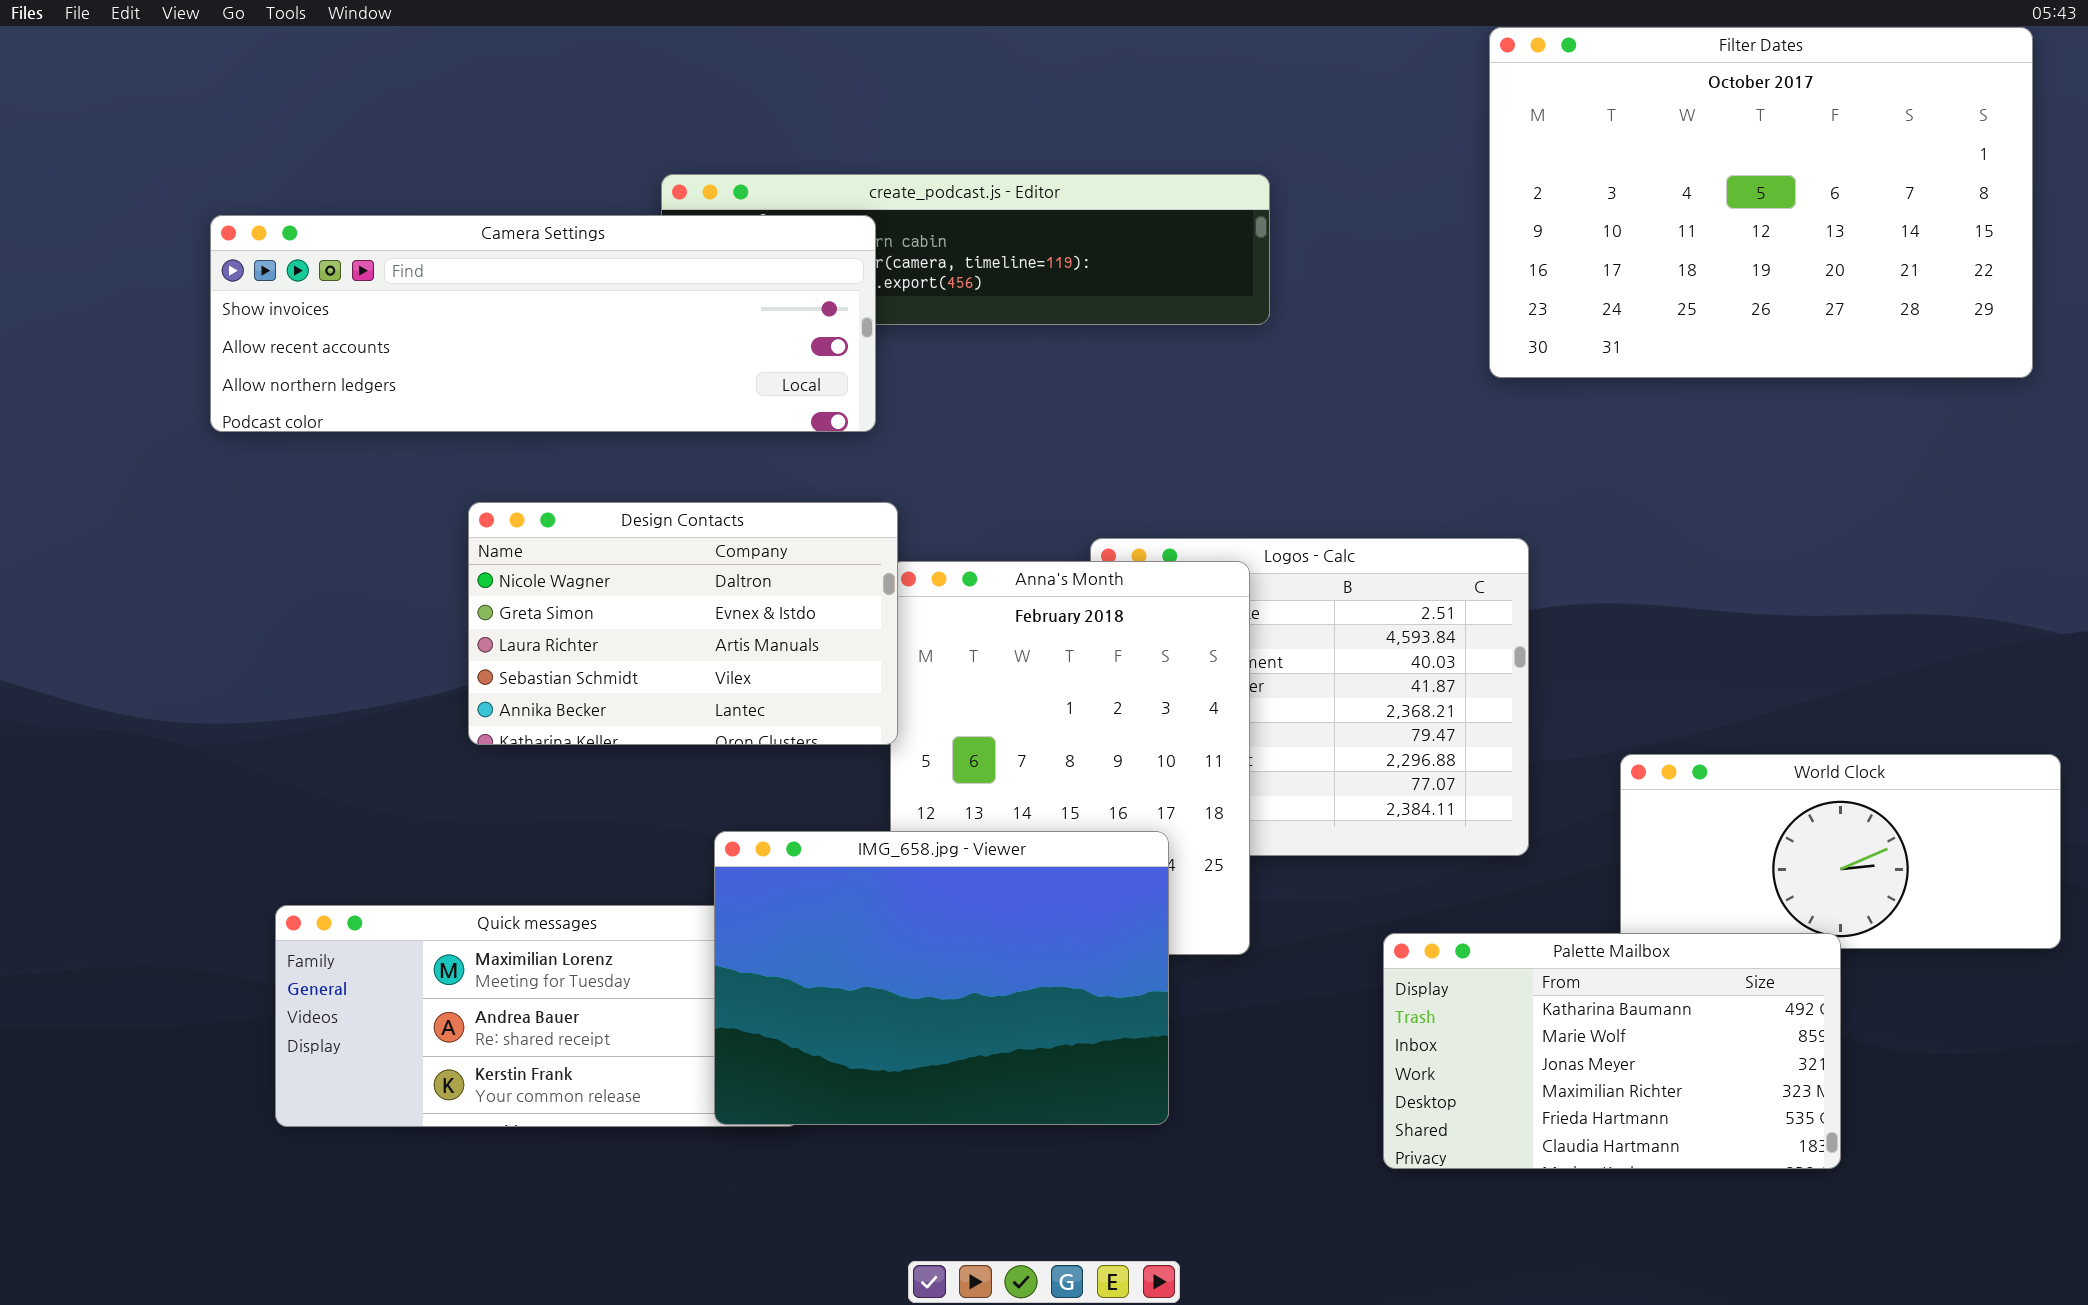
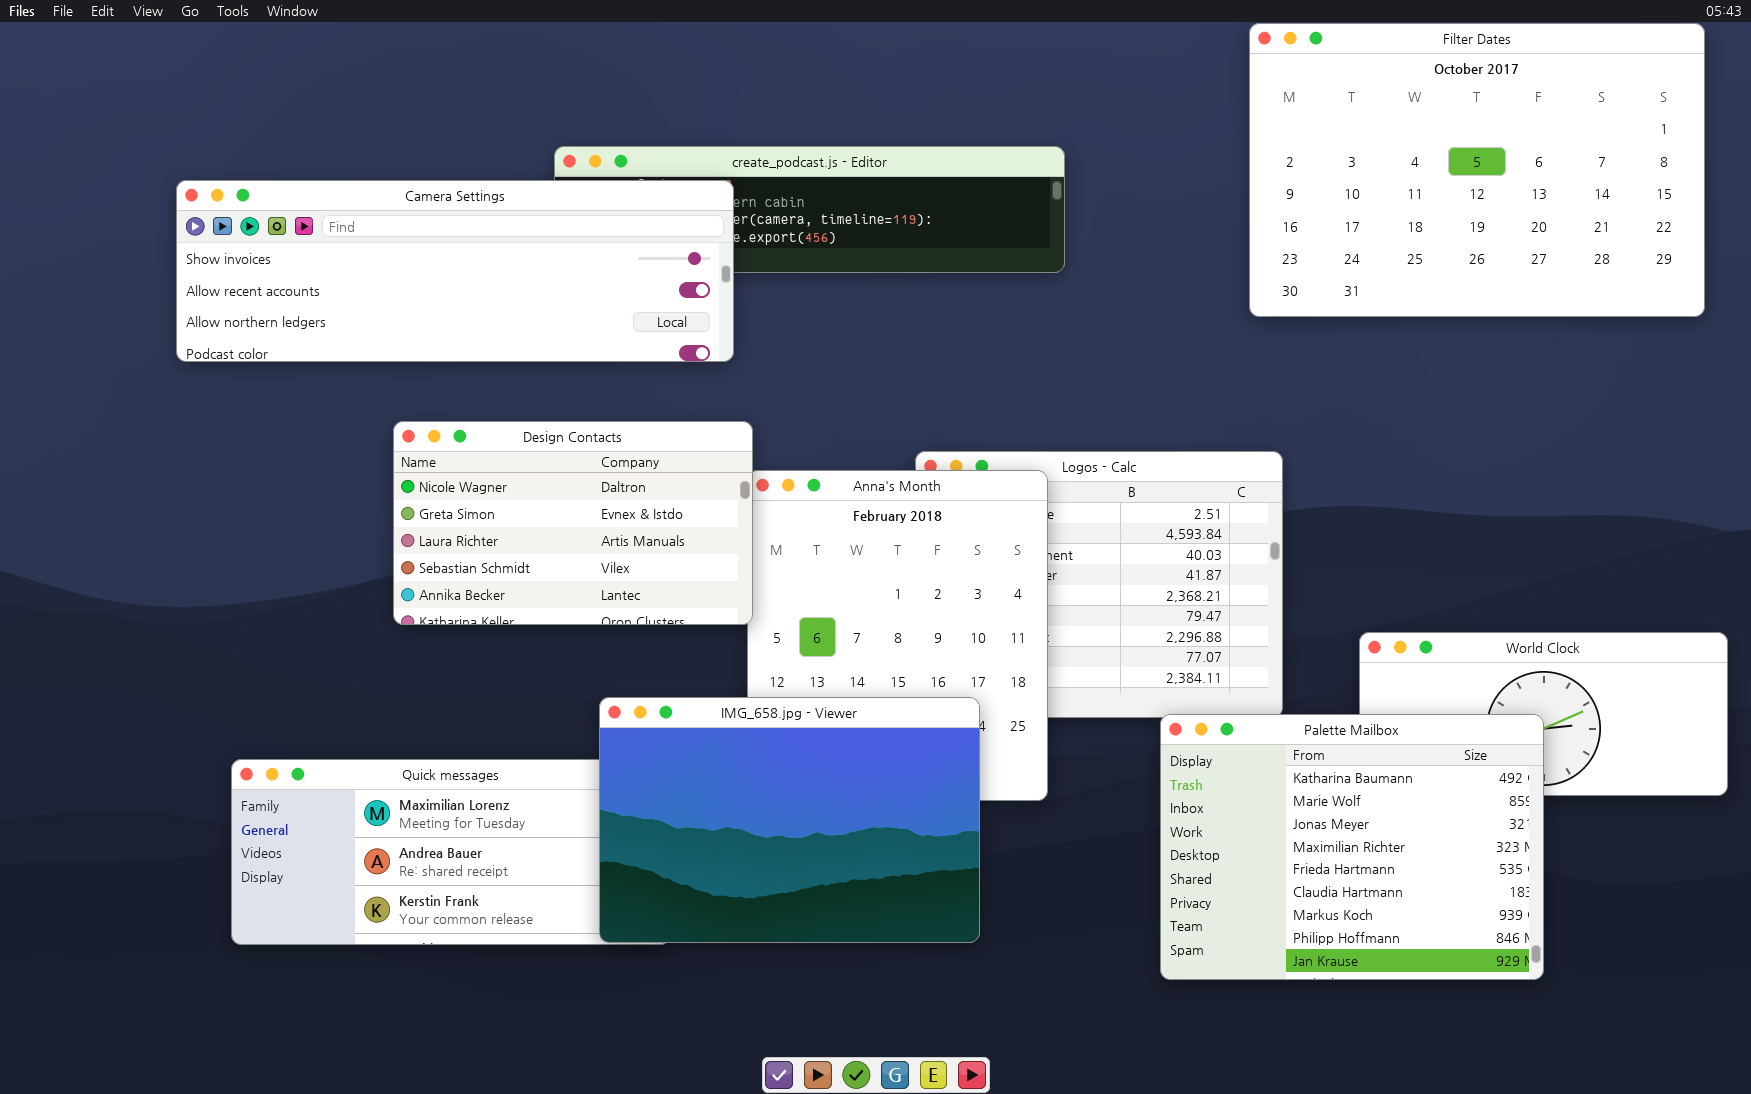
Palette Mailbox: [1383,933,1841,1169] -> [1160,714,1544,980], resized

